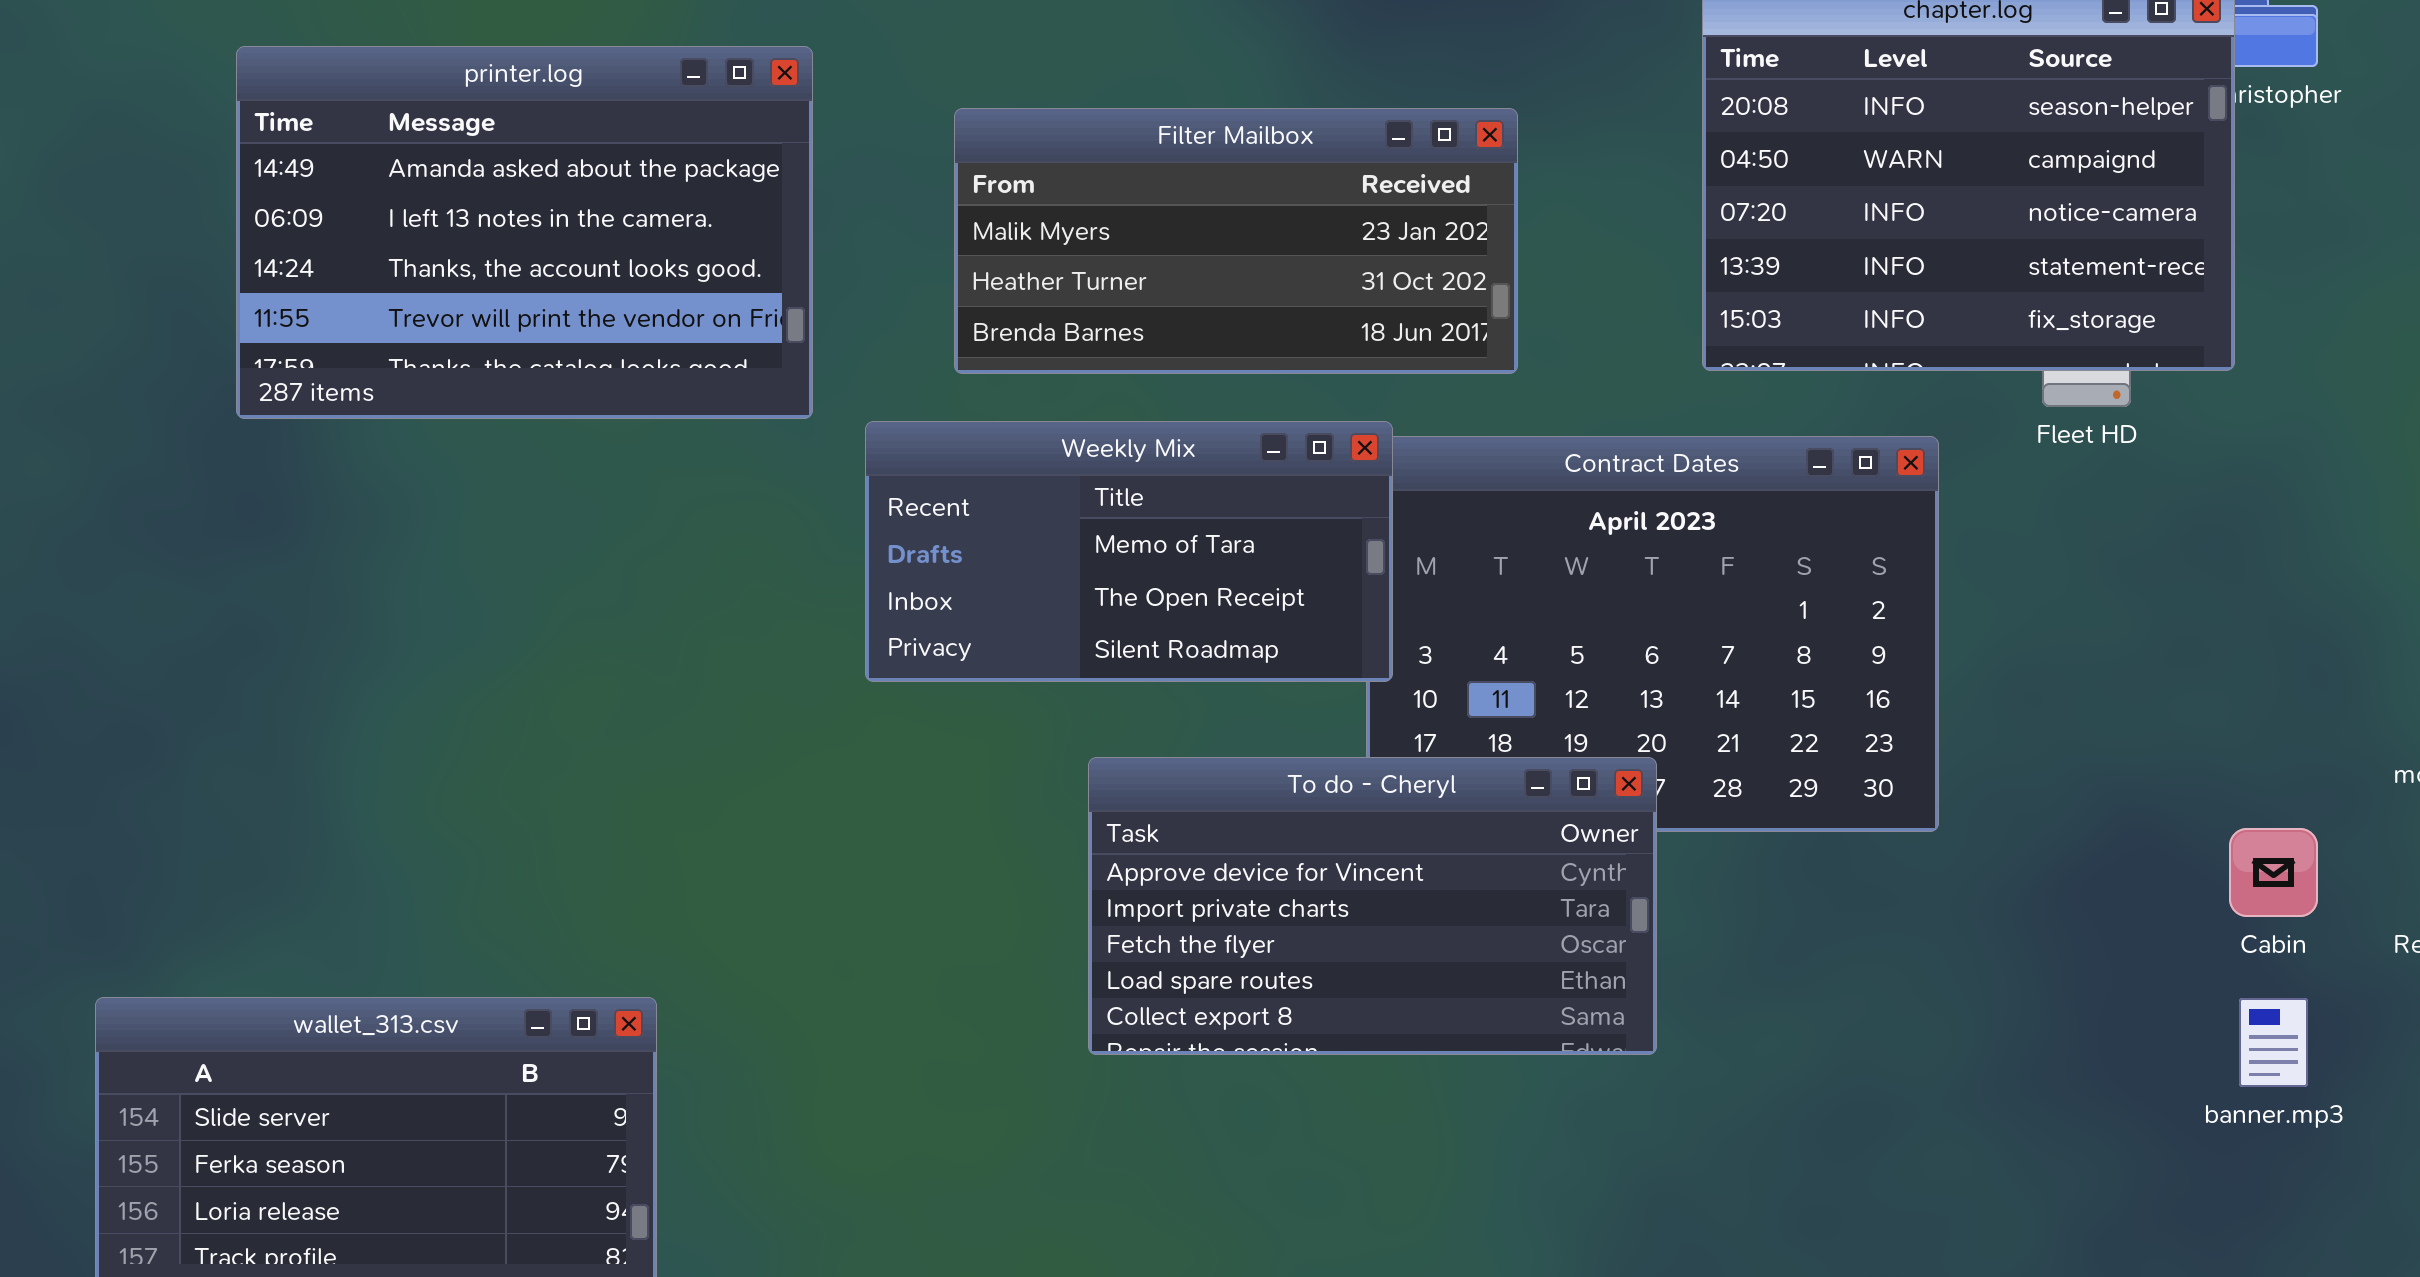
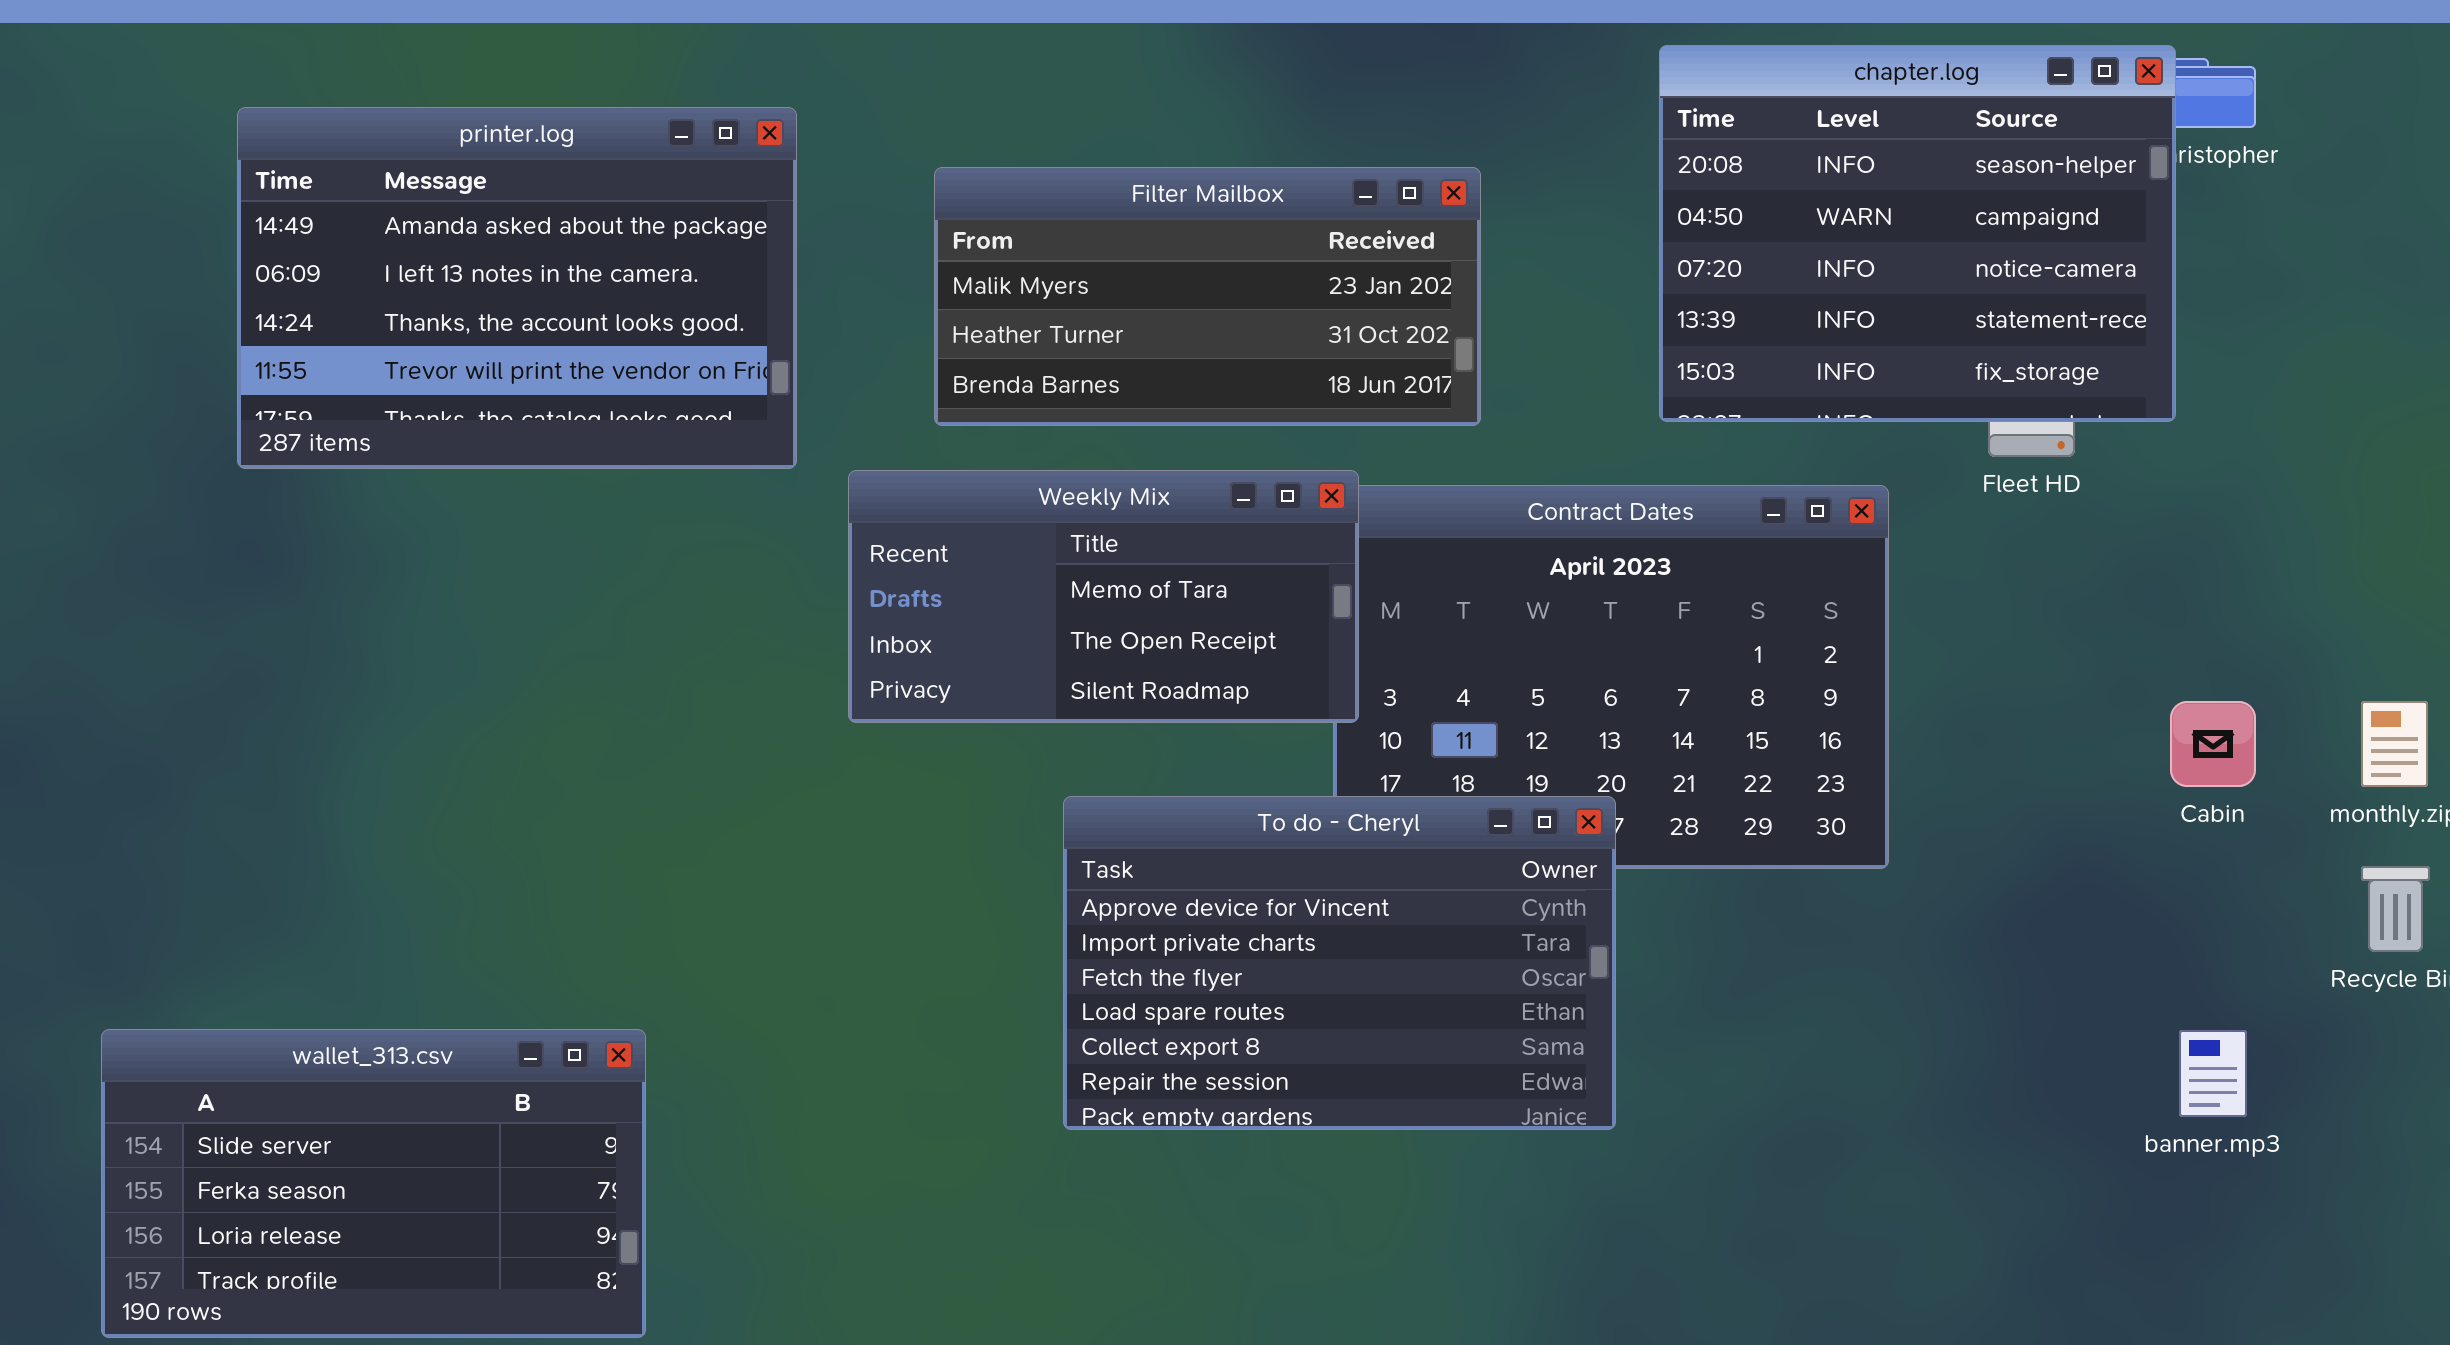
To do - Cheryl: [1088,757,1657,1055] -> [1063,796,1616,1130], resized
Cabin: [2229,828,2318,917] -> [2170,701,2256,787], moved

